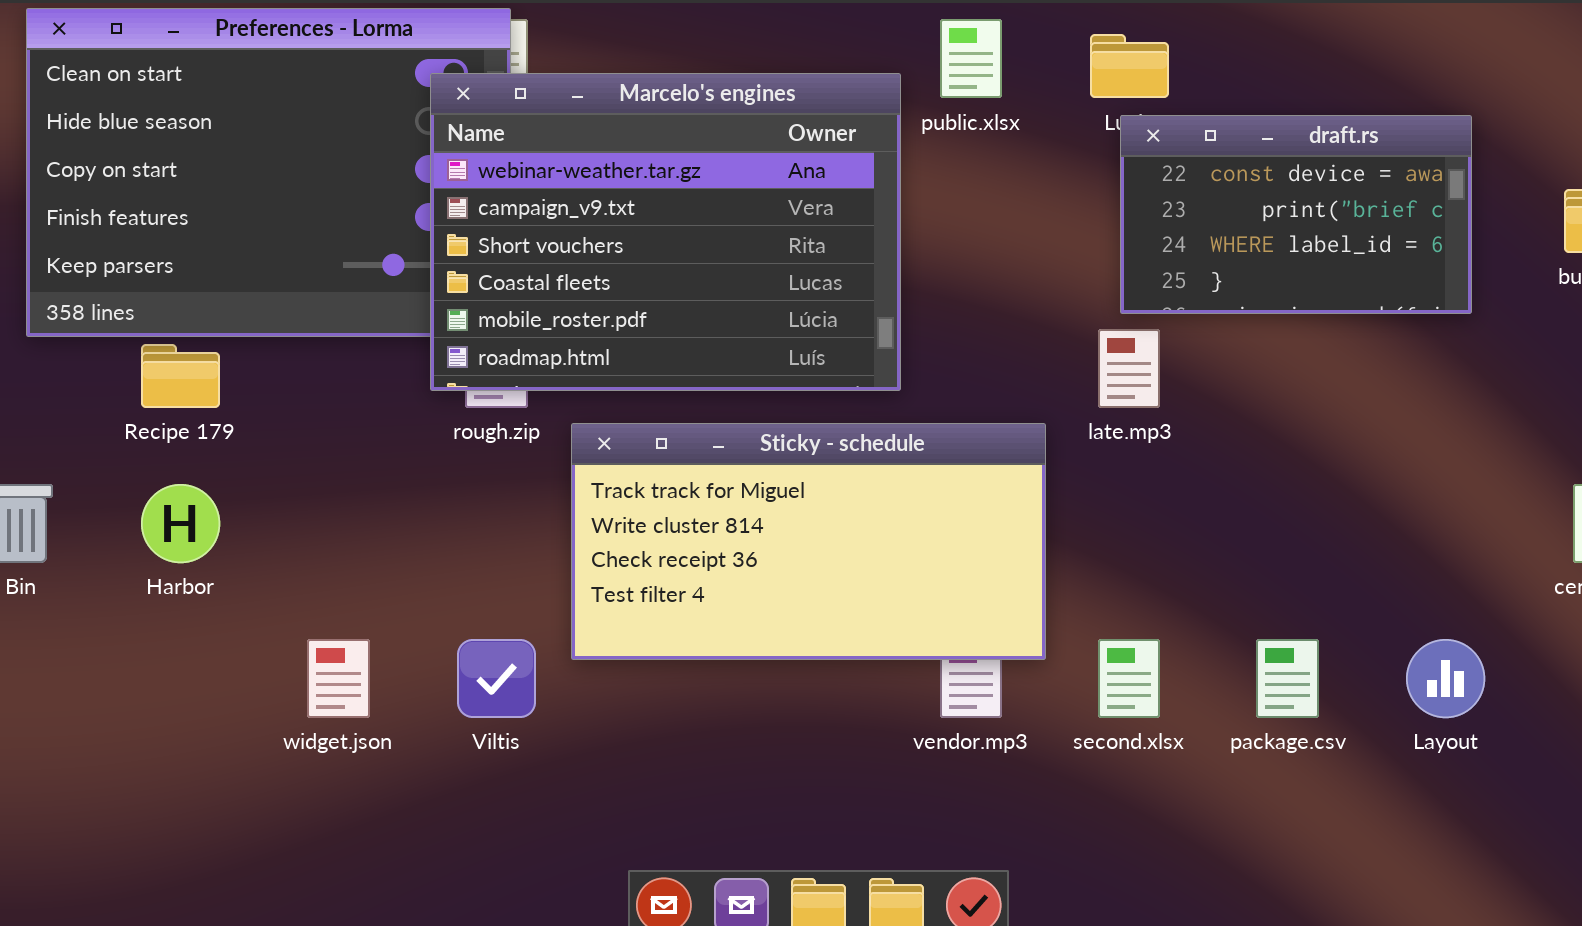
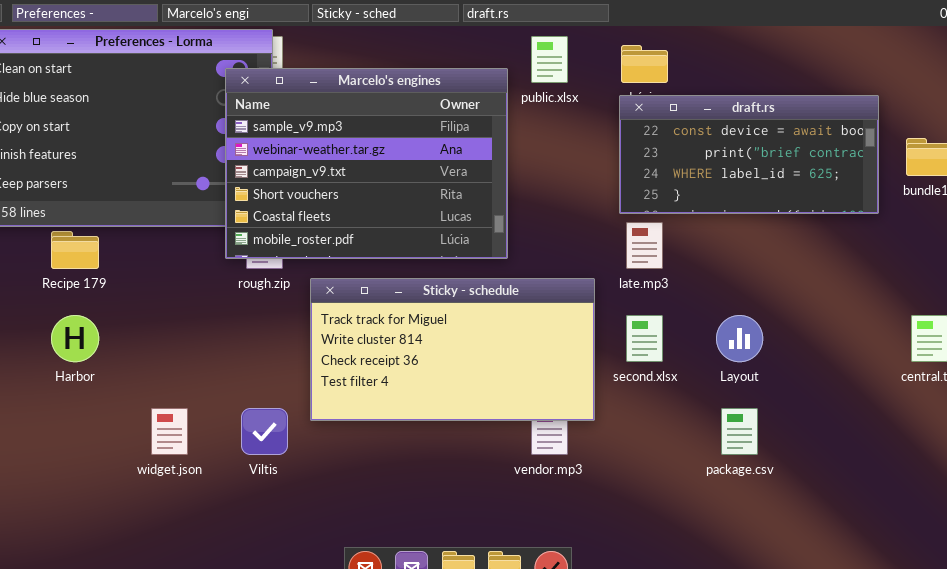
Marcelo's engines: [430,73,901,391] -> [225,68,508,259], scrolled up 1 row
draft.rs: [1120,115,1472,314] -> [619,95,879,214], moved, resized
second.xlsx: [1098,639,1160,718] -> [626,315,663,362], moved
Layout: [1406,639,1485,718] -> [716,315,763,362], moved

